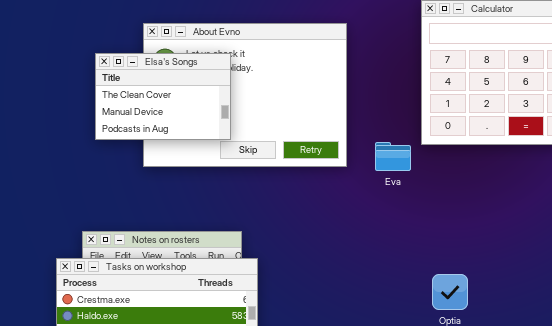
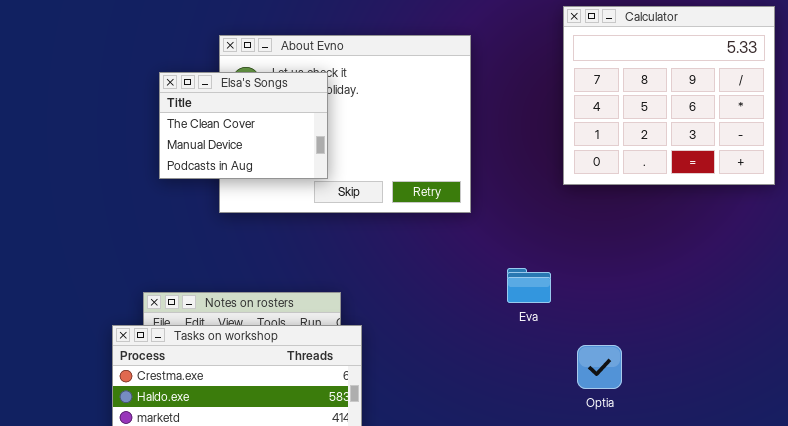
Eva: [375,142,411,171] -> [507,268,551,303], moved

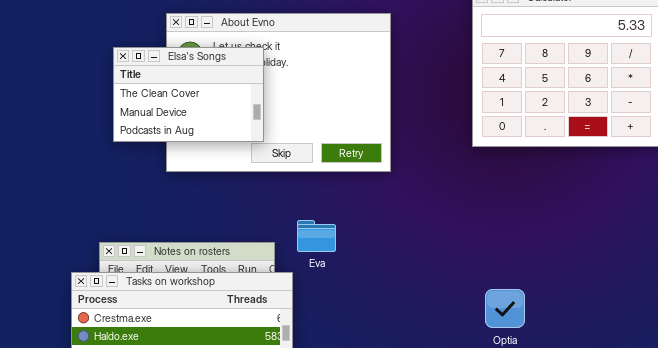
Eva: [507,268,551,303] -> [297,220,336,252], moved

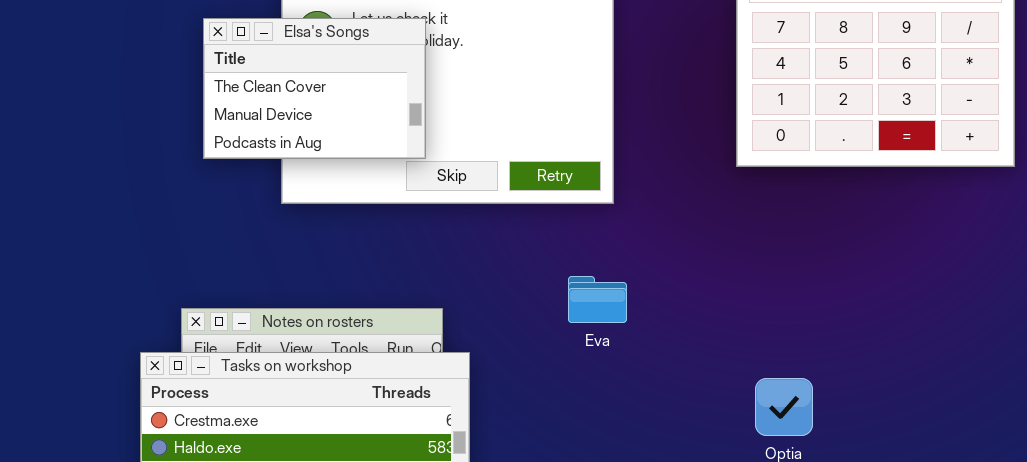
Eva: [297,220,336,252] -> [568,276,627,323], moved

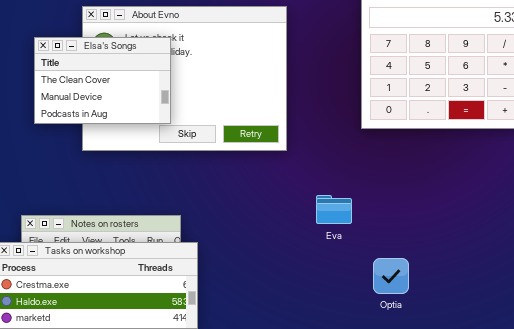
Eva: [568,276,627,323] -> [316,195,352,224], moved

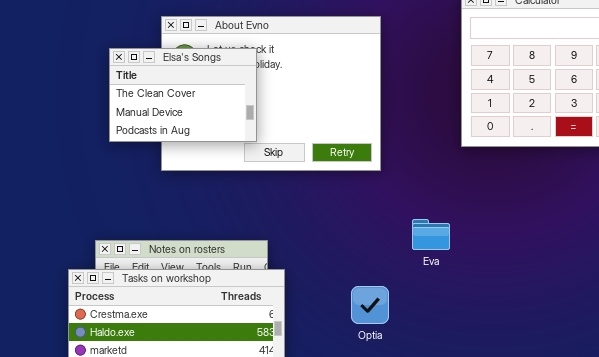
Optia: [373,258,409,294] -> [351,286,389,324], moved

